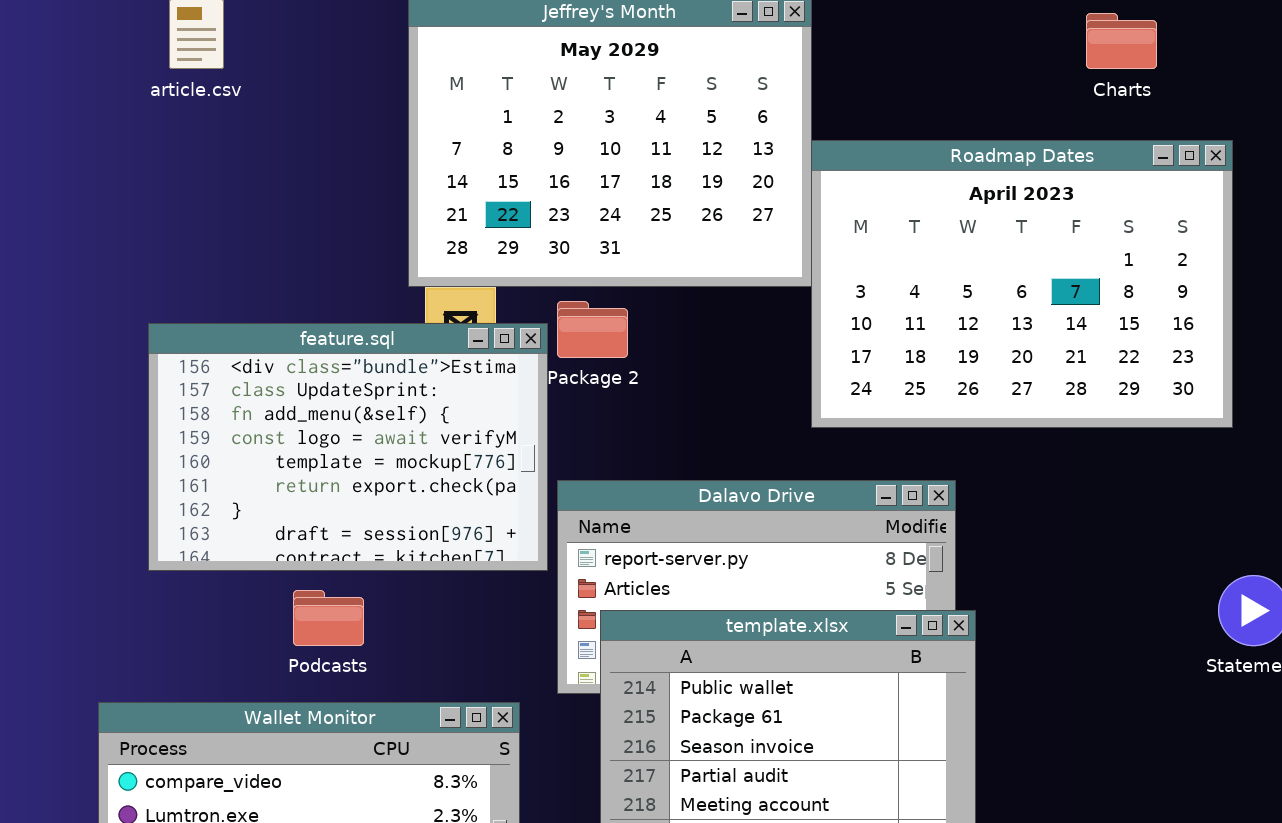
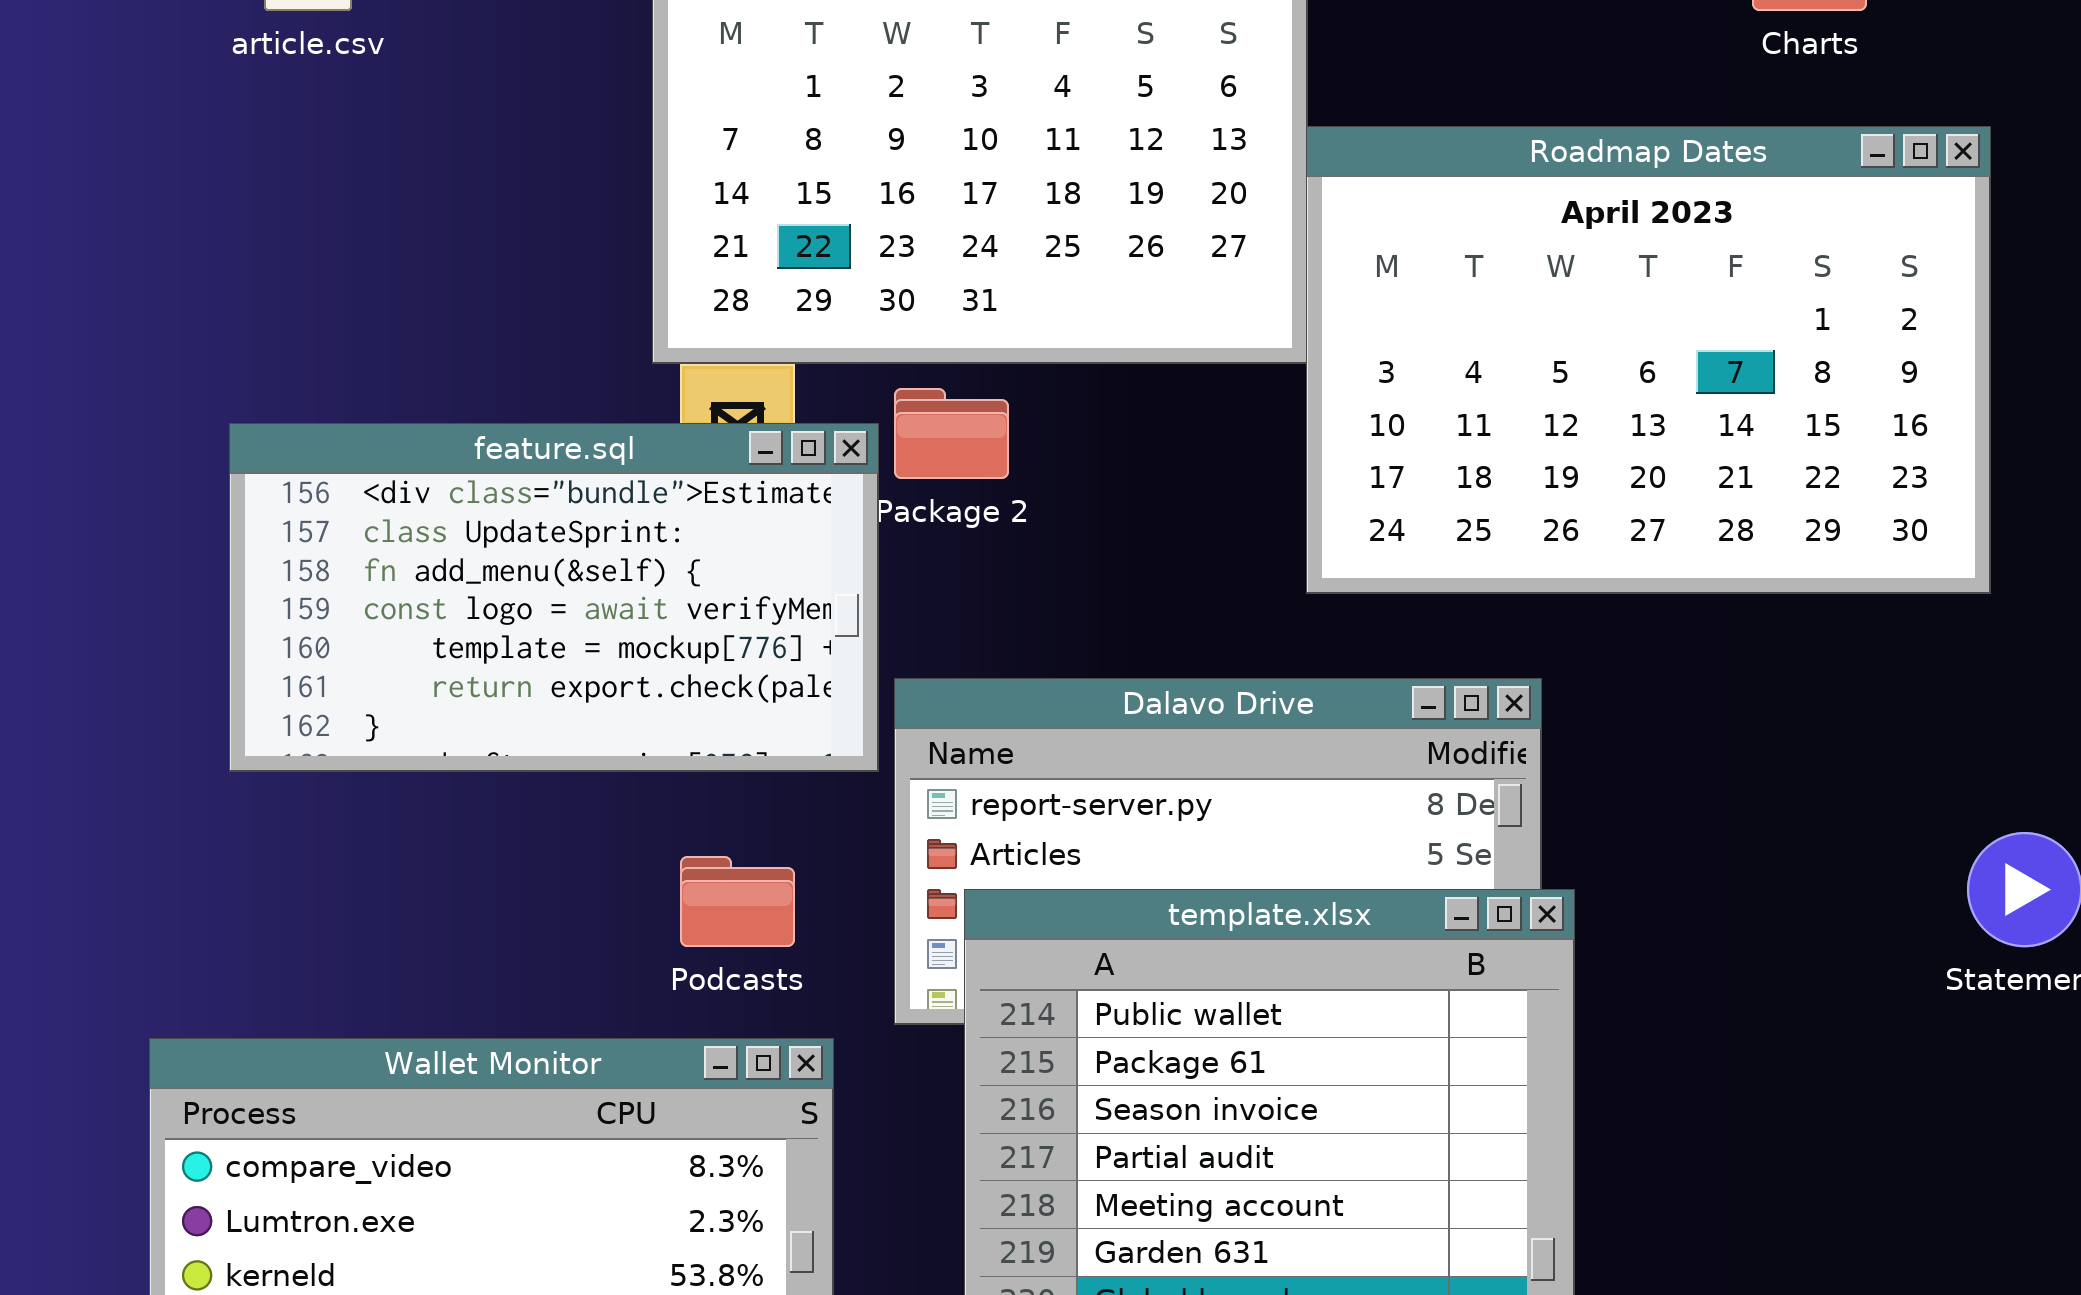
feature.sql: [148,323,548,571] -> [229,423,879,772], resized
Podcasts: [293,590,364,646] -> [680,856,795,947], moved

